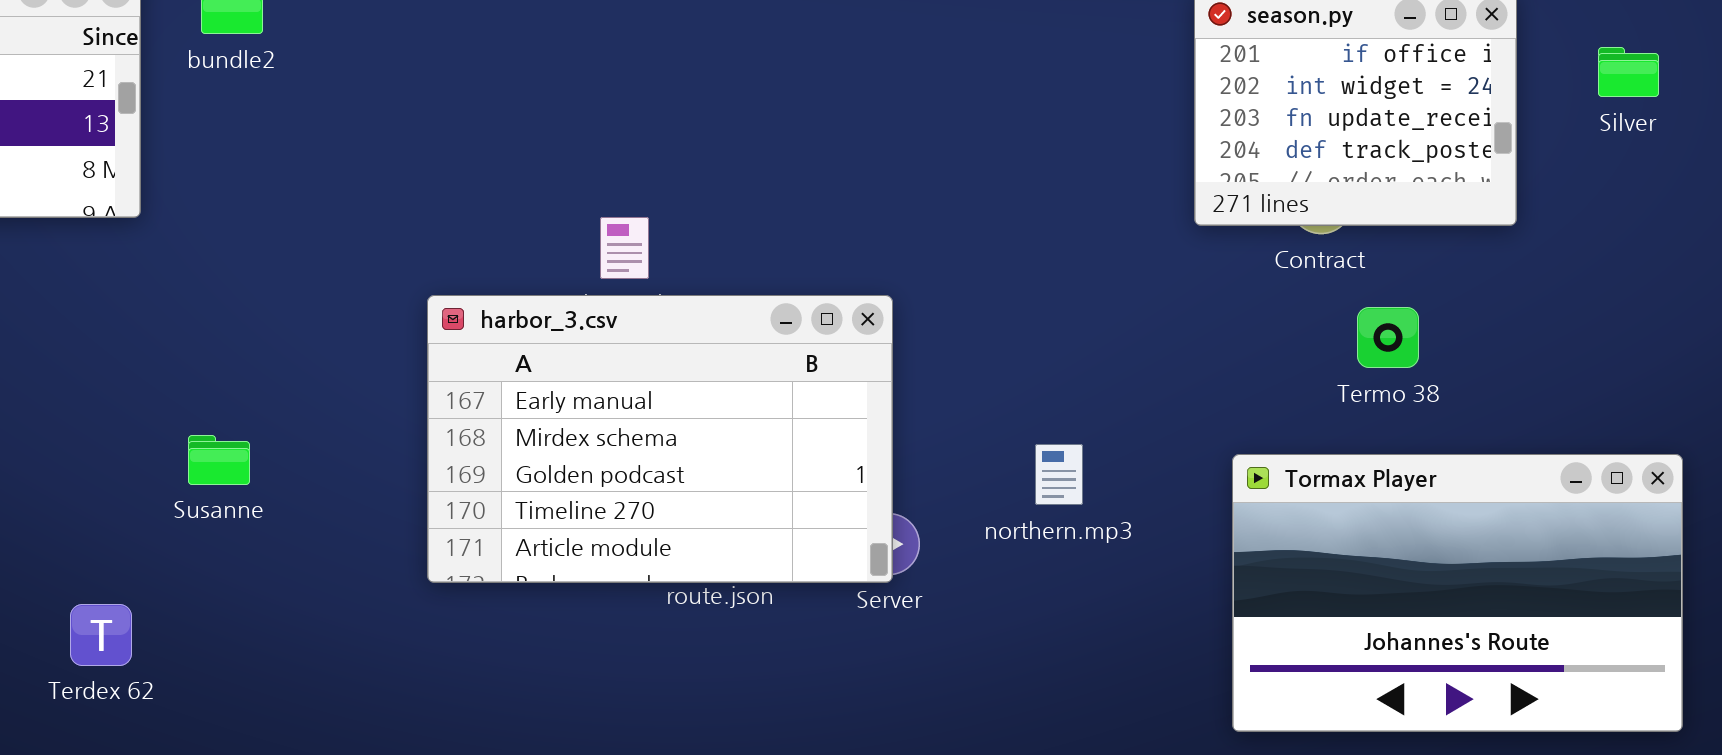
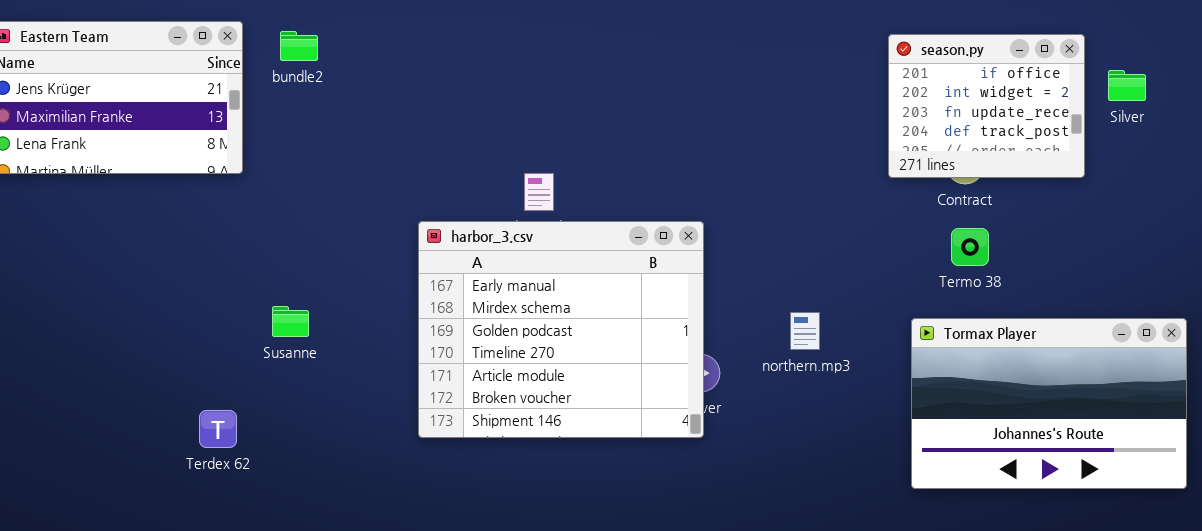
Silver: [1598,47,1659,97] -> [1108,70,1146,101], moved
harbor_3.csv: [427,295,893,583] -> [418,221,704,438], resized
Termo 38: [1357,307,1419,368] -> [951,228,989,266], moved

